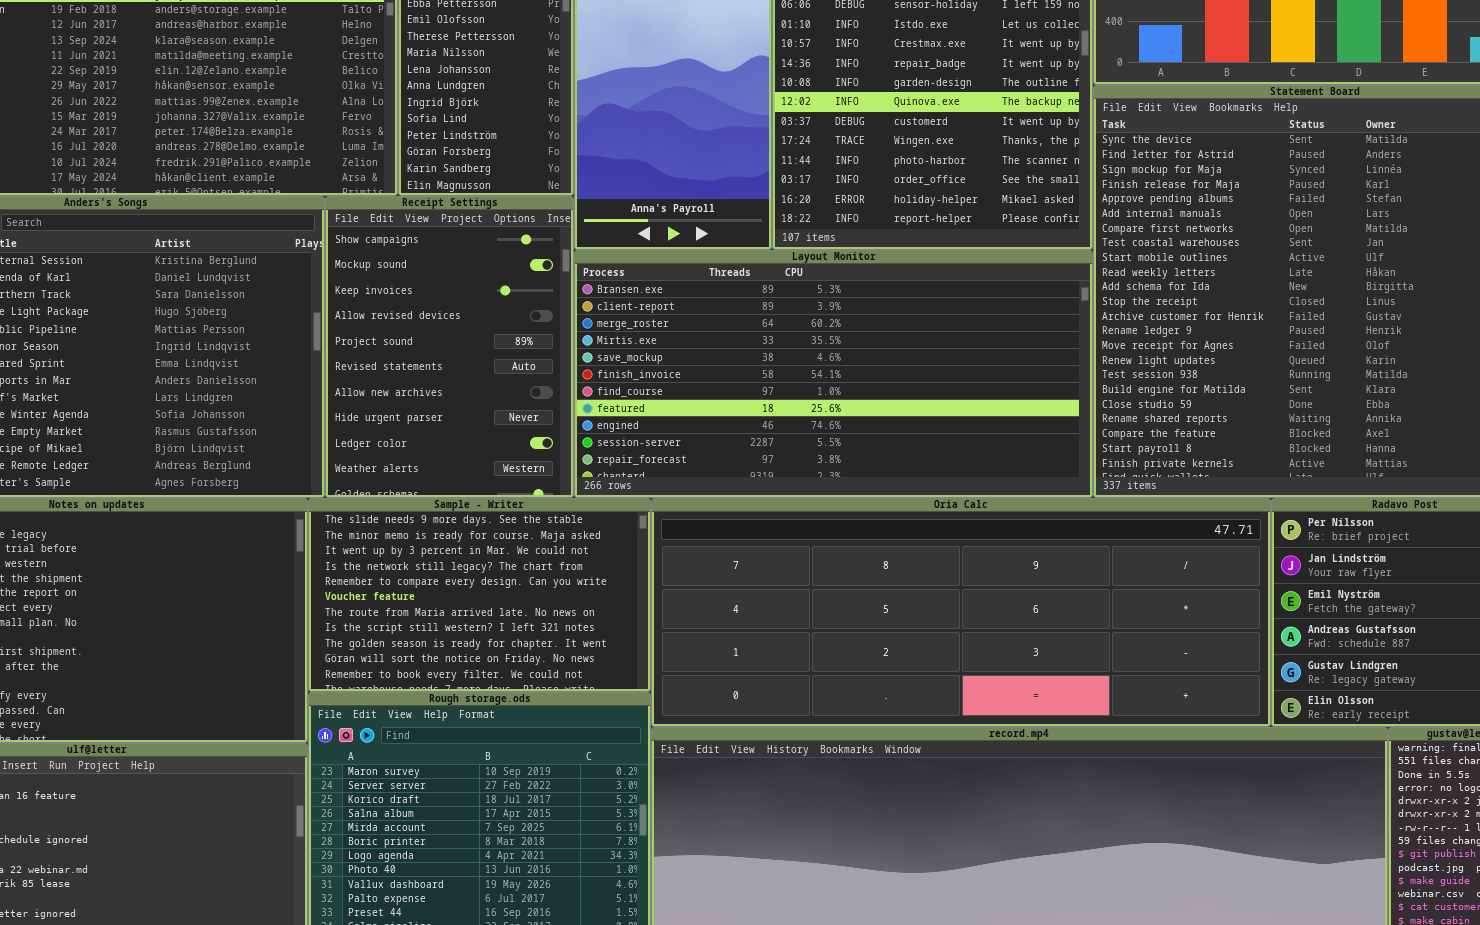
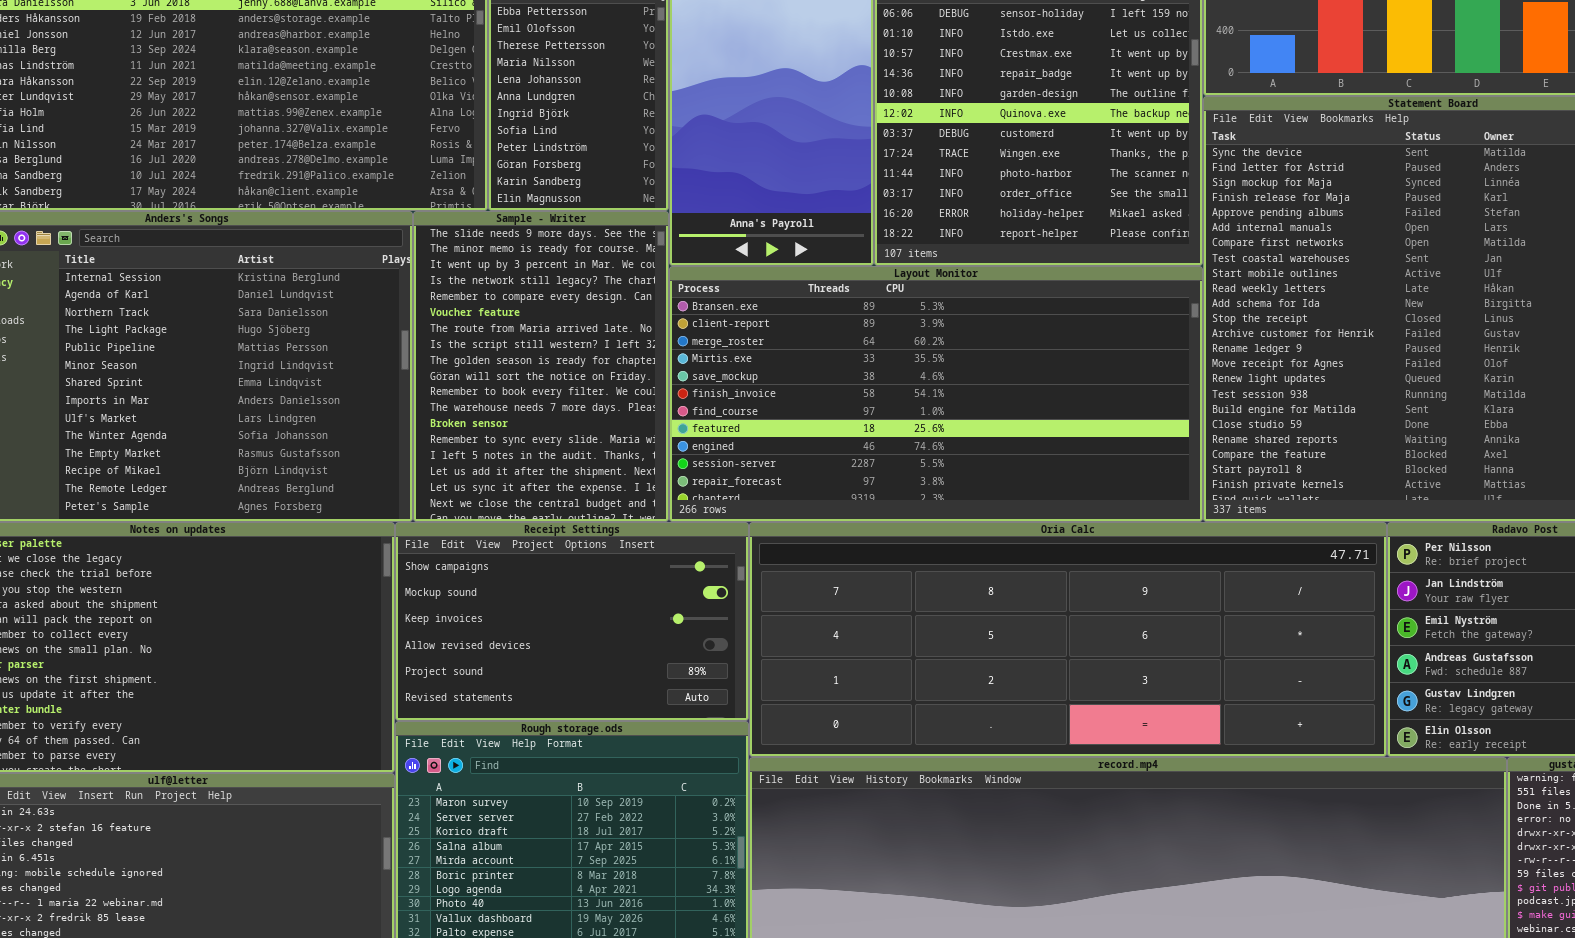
Receipt Settings: [325,196,574,498] -> [395,522,749,721], moved, resized
Sample - Writer: [308,498,651,692] -> [413,211,669,522], moved, resized

